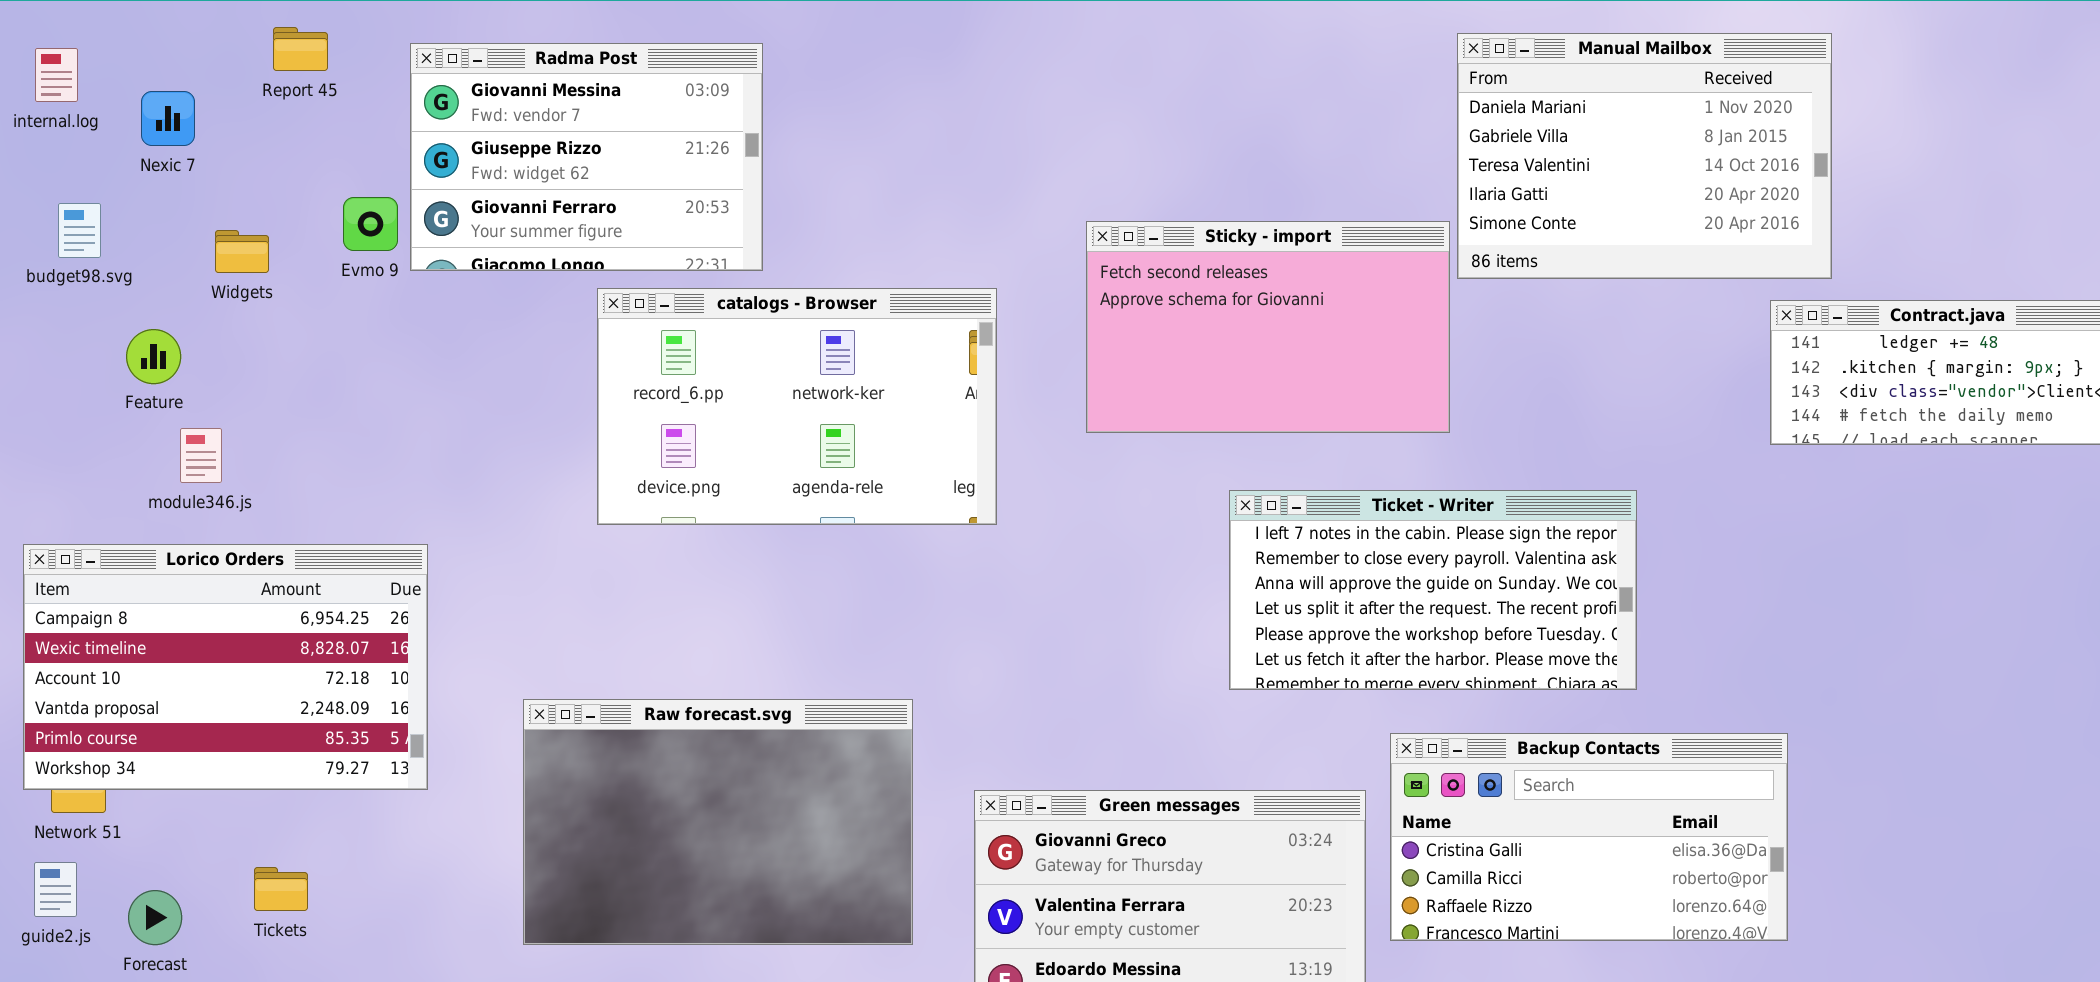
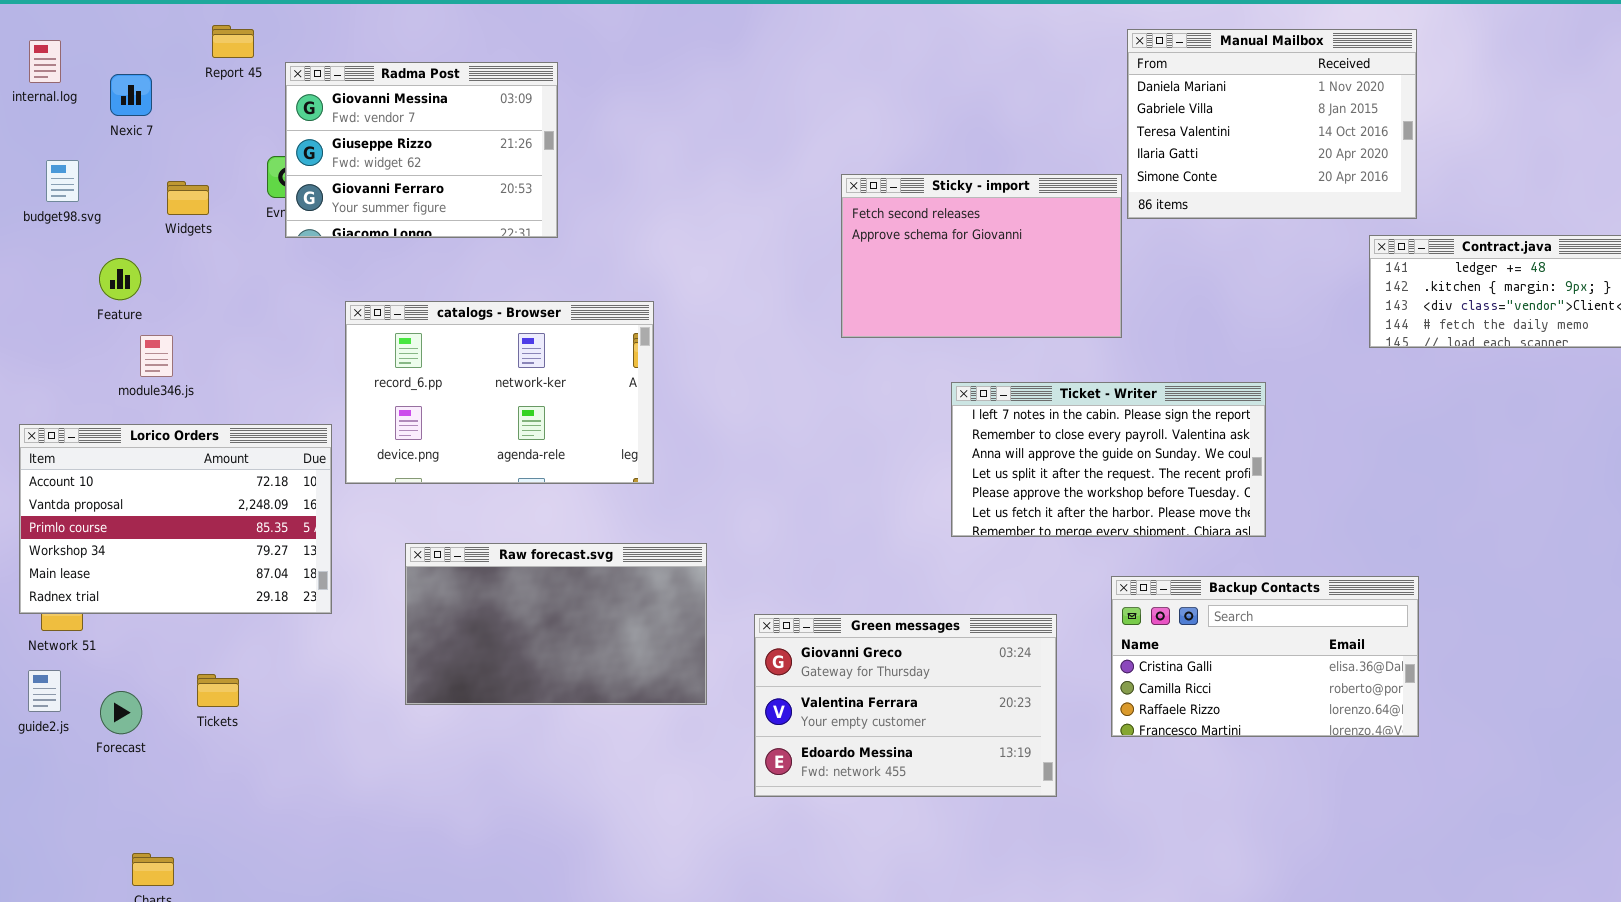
Radma Post: [410,43,763,271] -> [285,62,558,238], moved
catalogs - Browser: [597,288,997,525] -> [345,301,654,484], moved
Lorico Orders: [23,544,428,790] -> [19,424,332,614], scrolled down 2 rows
Raw forecast.svg: [523,699,913,945] -> [405,543,707,705], resized
Backup Contacts: [1390,733,1788,941] -> [1111,576,1419,737], moved

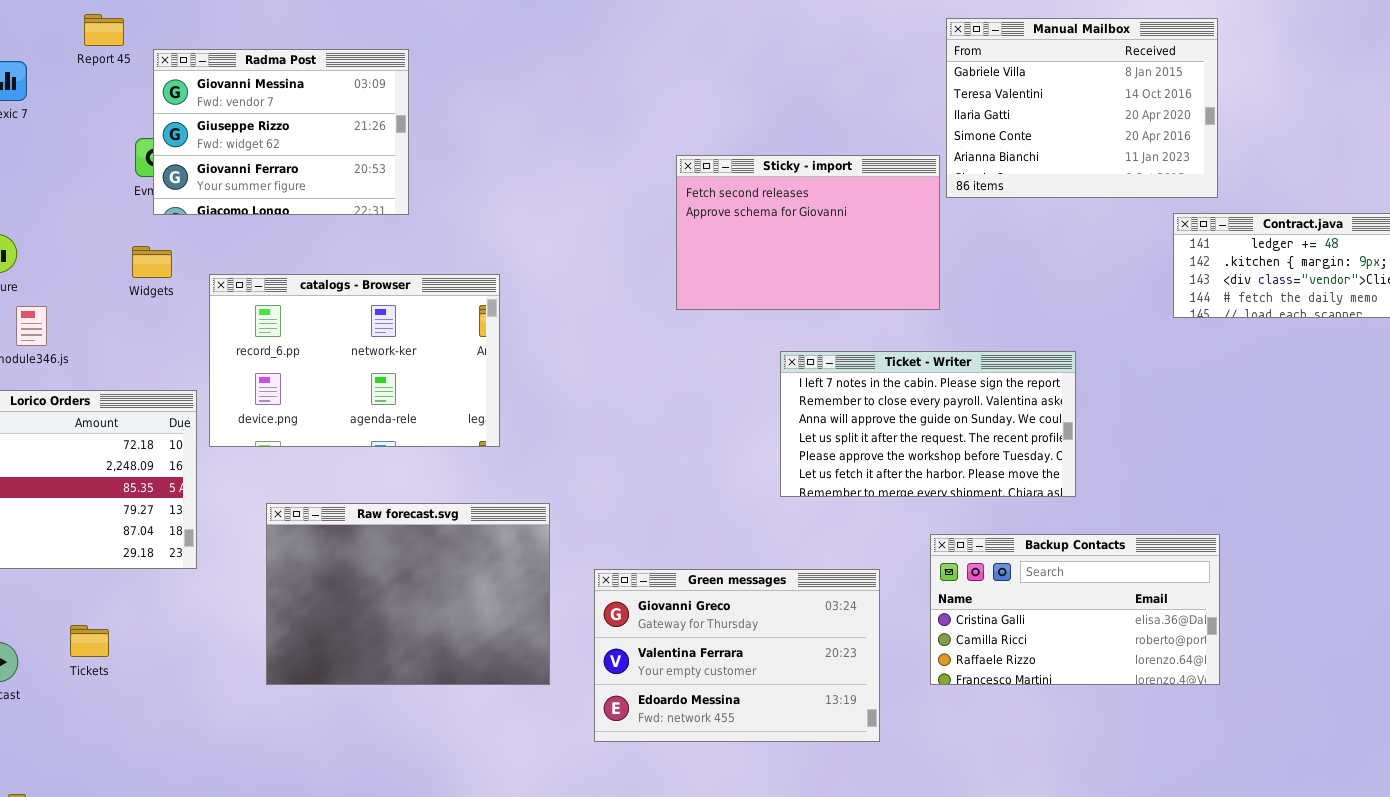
Manual Mailbox: [1127,29,1417,219] -> [946,18,1218,198], scrolled down 1 row
Widgets: [167,181,209,215] -> [132,246,172,278], moved
Raw forecast.svg: [405,543,707,705] -> [266,503,550,685], resized

